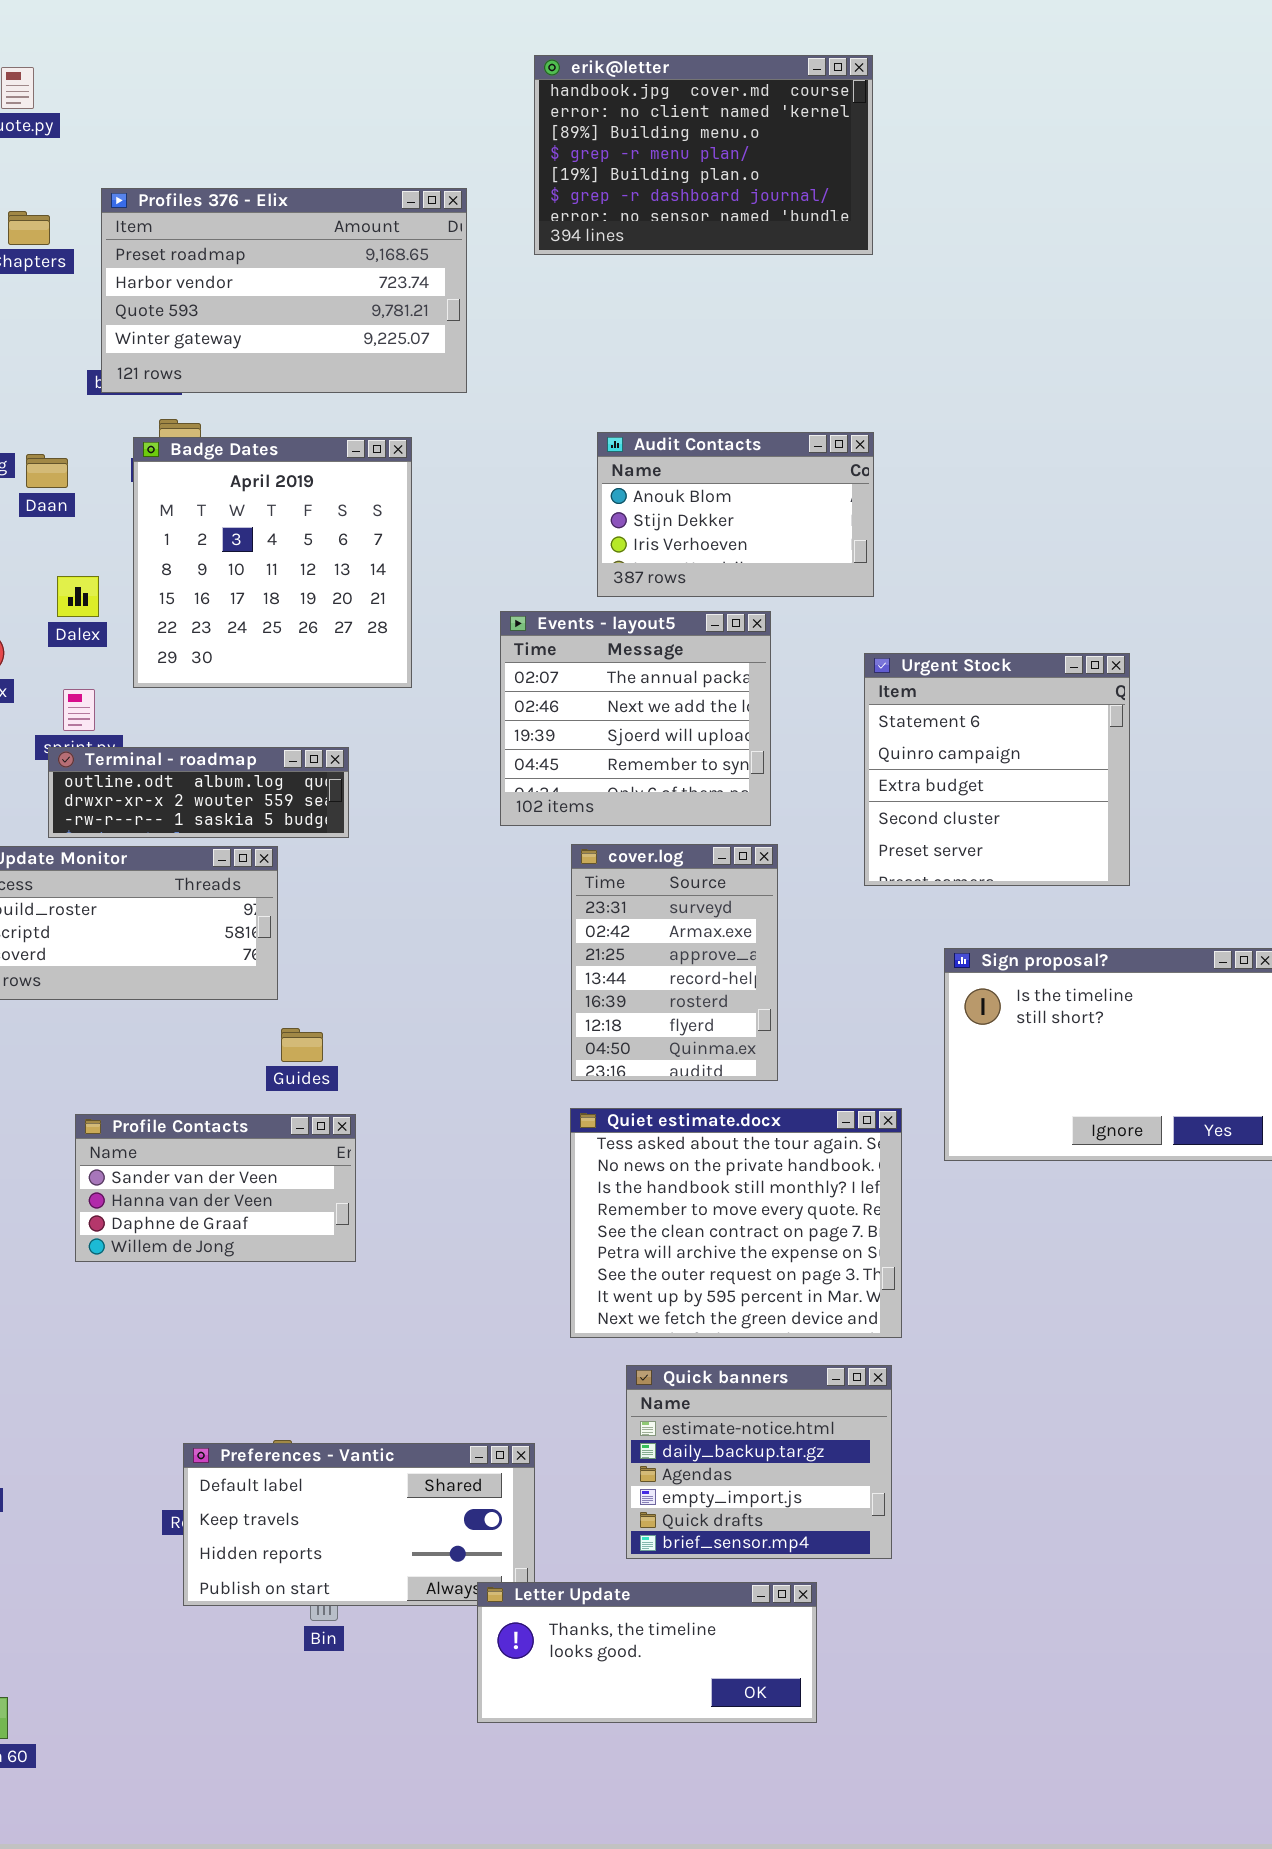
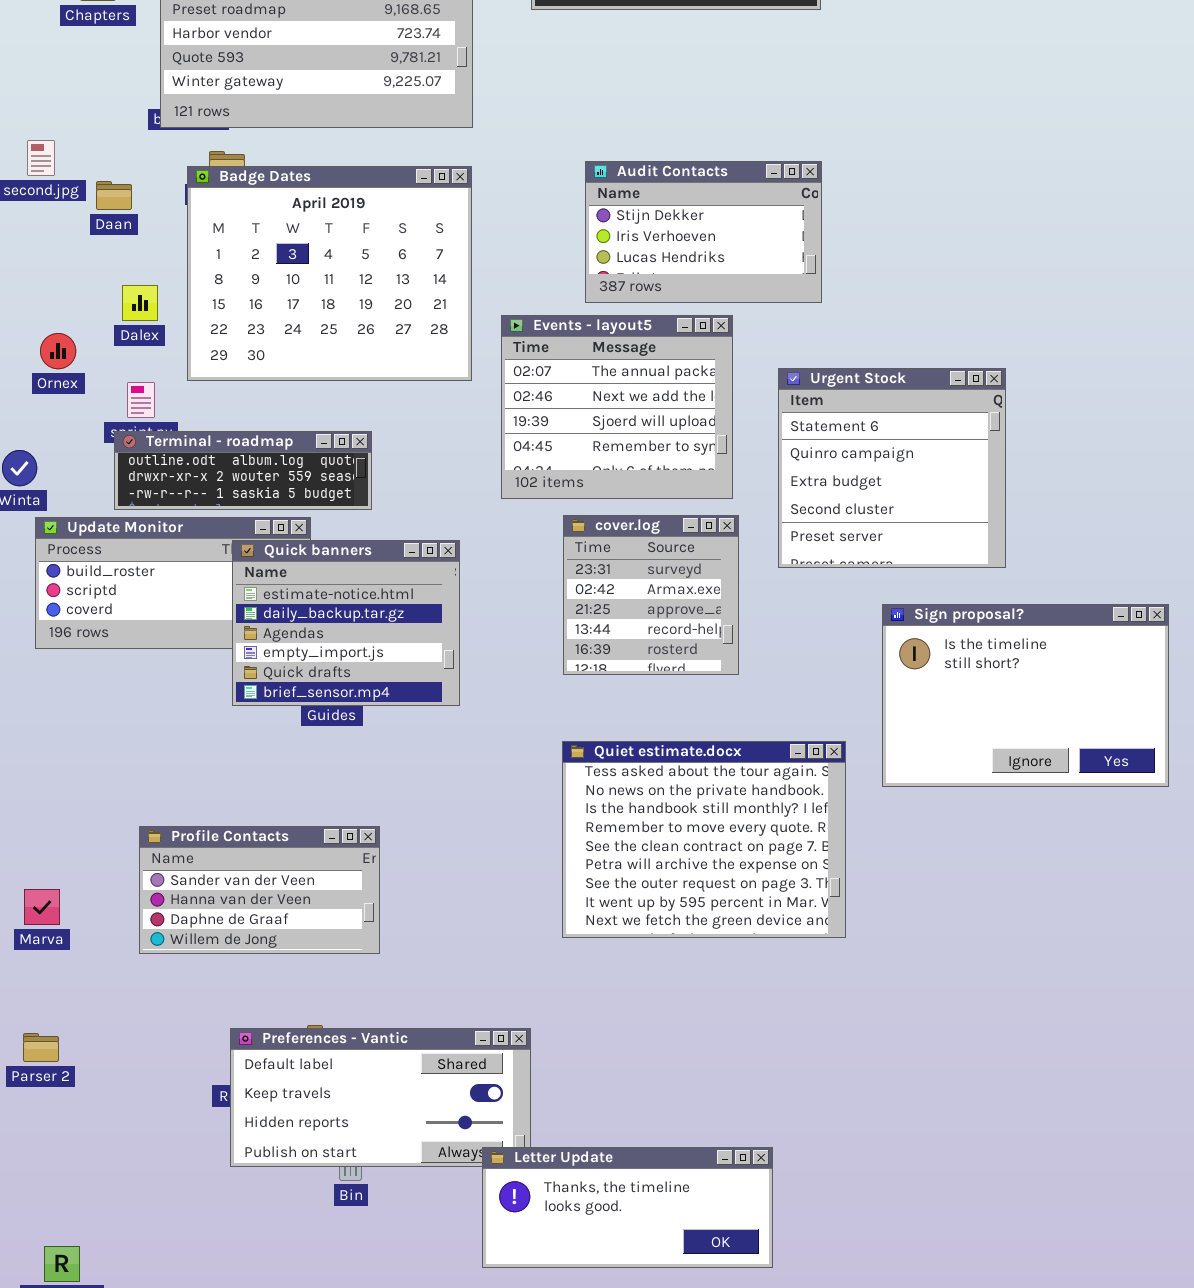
Audit Contacts: [597,432,874,597] -> [585,161,822,303], scrolled down 1 row
Badge Dates: [133,437,412,688] -> [187,166,472,381], resized
Urgent Stock: [864,653,1130,886] -> [778,368,1006,568], moved
cover.log: [571,844,778,1081] -> [563,515,739,675], resized
Profile Contacts: [75,1114,356,1262] -> [139,826,380,954], moved
Quick banners: [626,1365,892,1559] -> [232,540,460,706], moved

